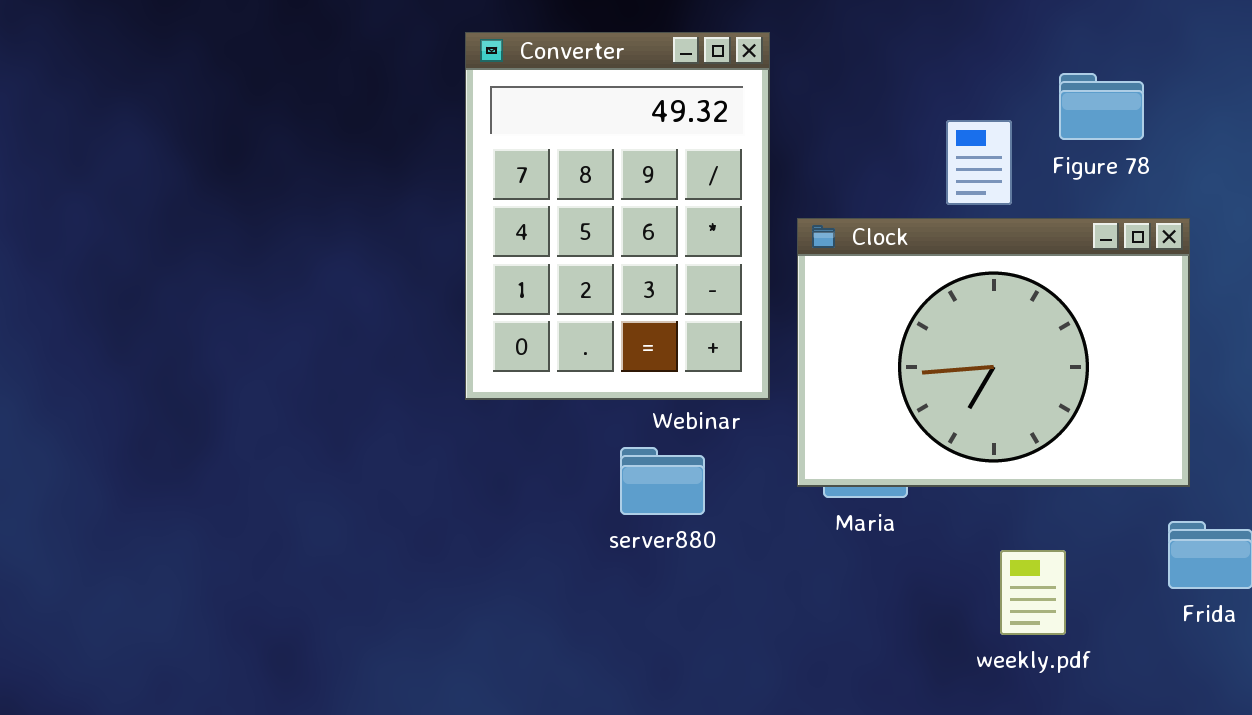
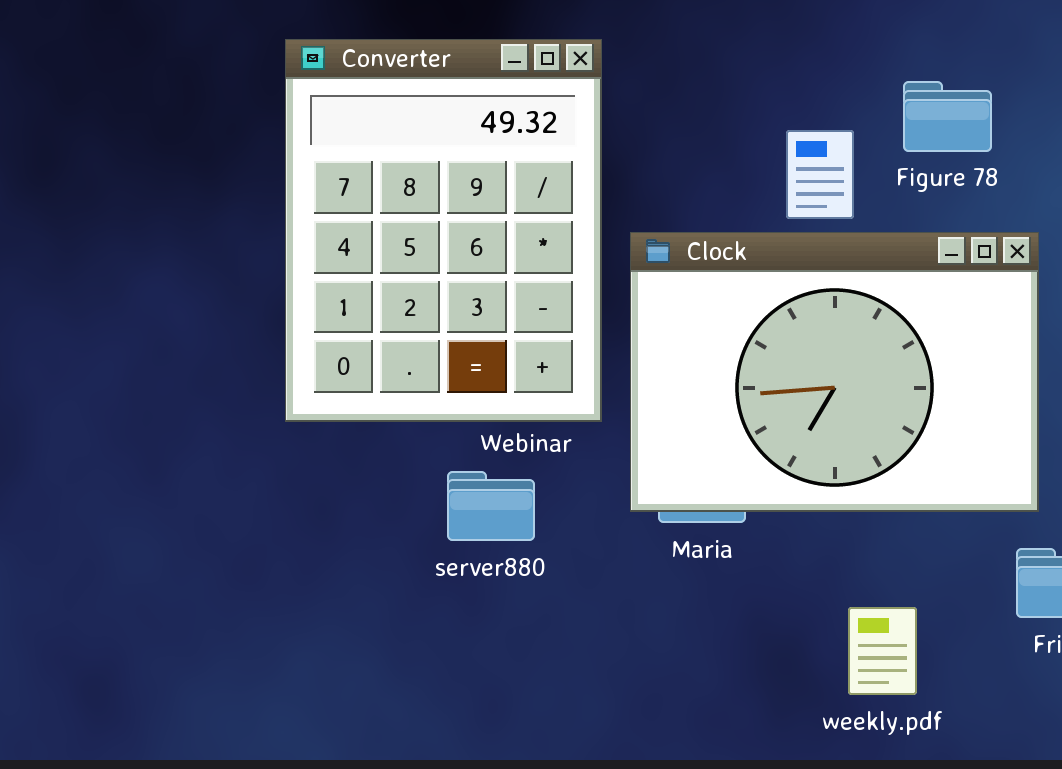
weekly.pdf: [1000,550,1066,635] -> [848,607,917,695], moved

